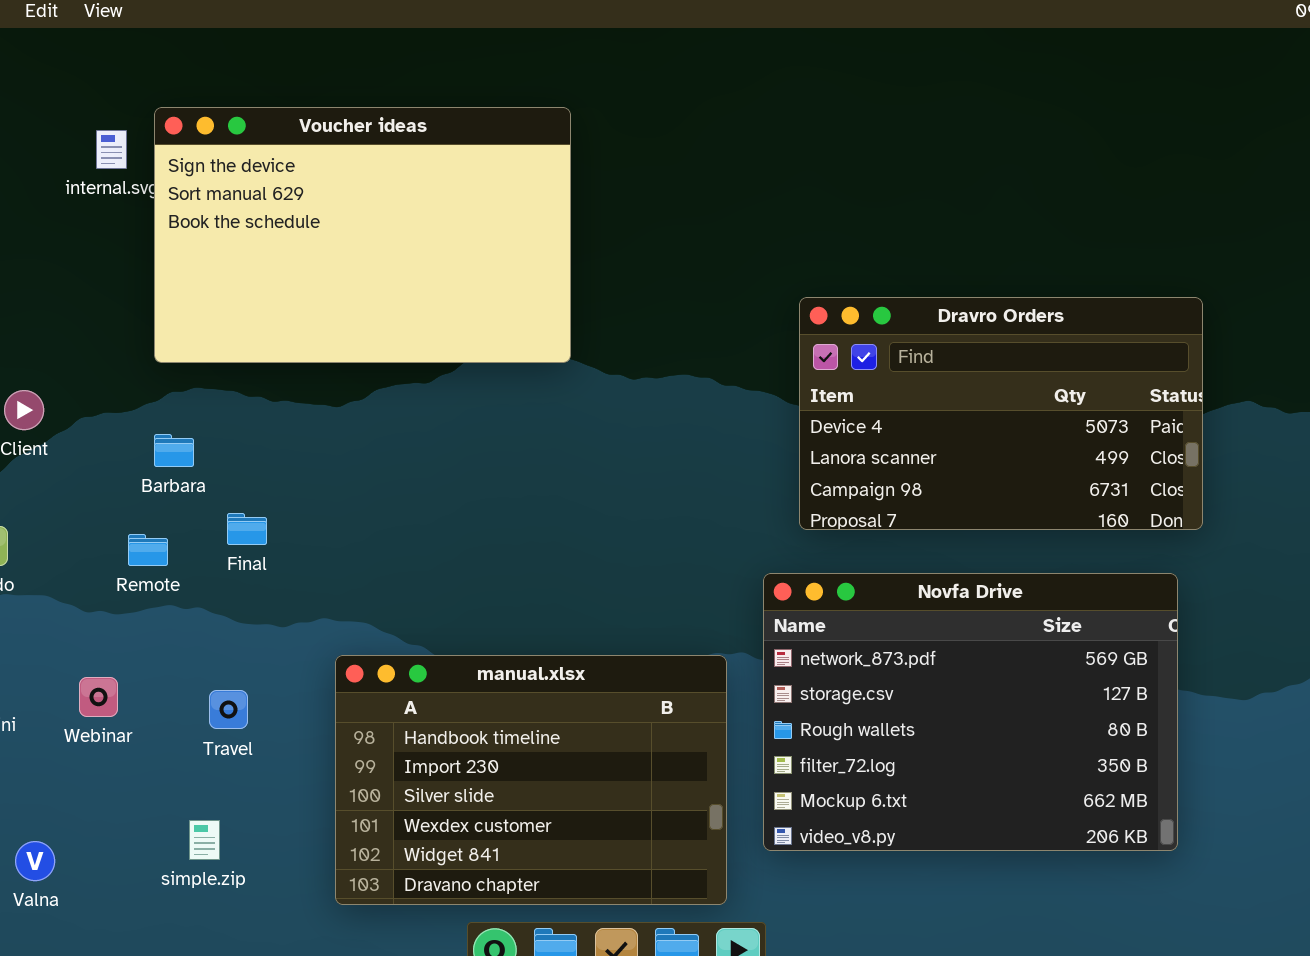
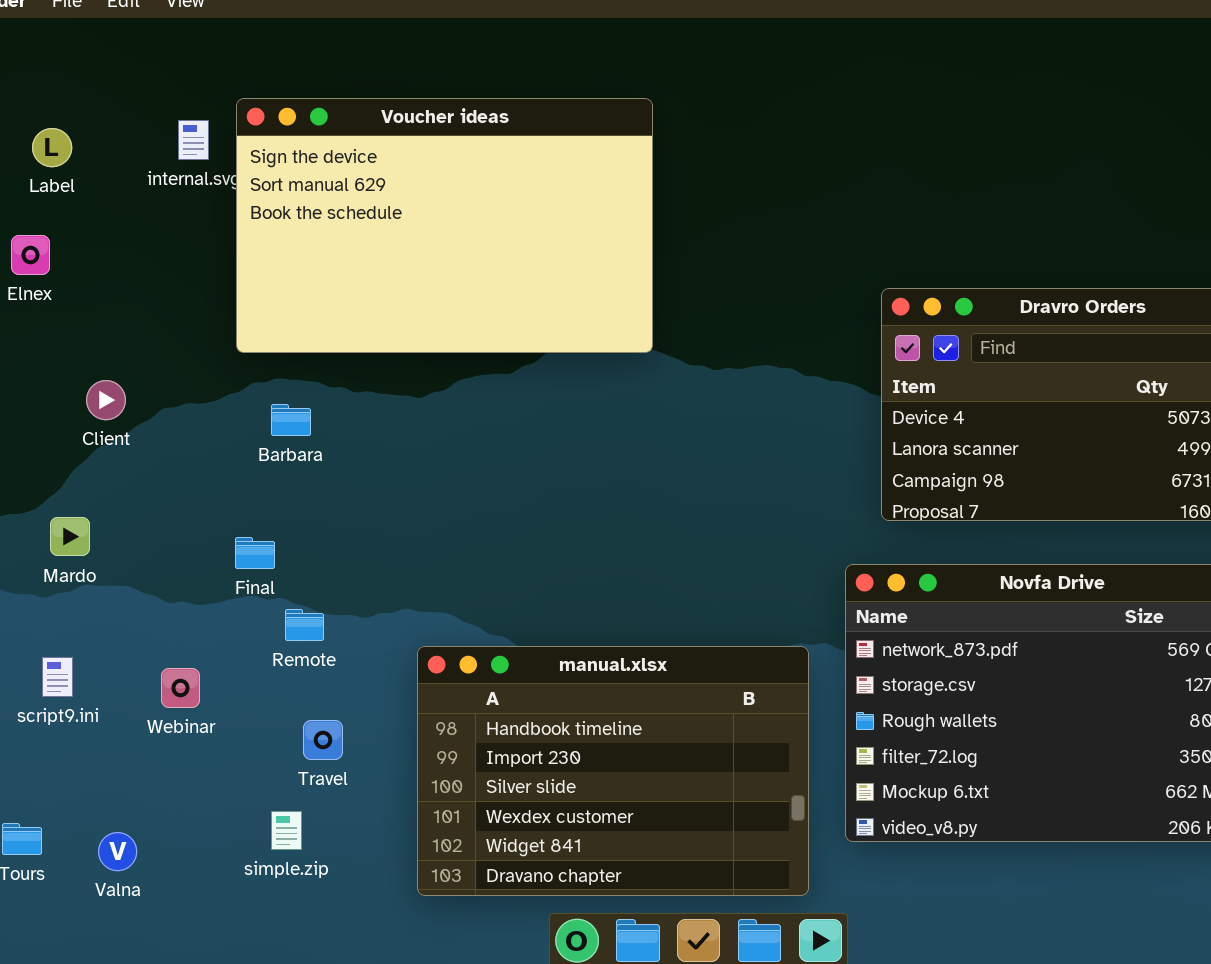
Barbara: [154,434,194,467] -> [271,404,311,436], moved
Final: [227,513,267,545] -> [235,537,275,569], moved
Remote: [128,534,168,566] -> [285,609,324,641], moved
Travel: [209,690,248,729] -> [303,720,343,760], moved

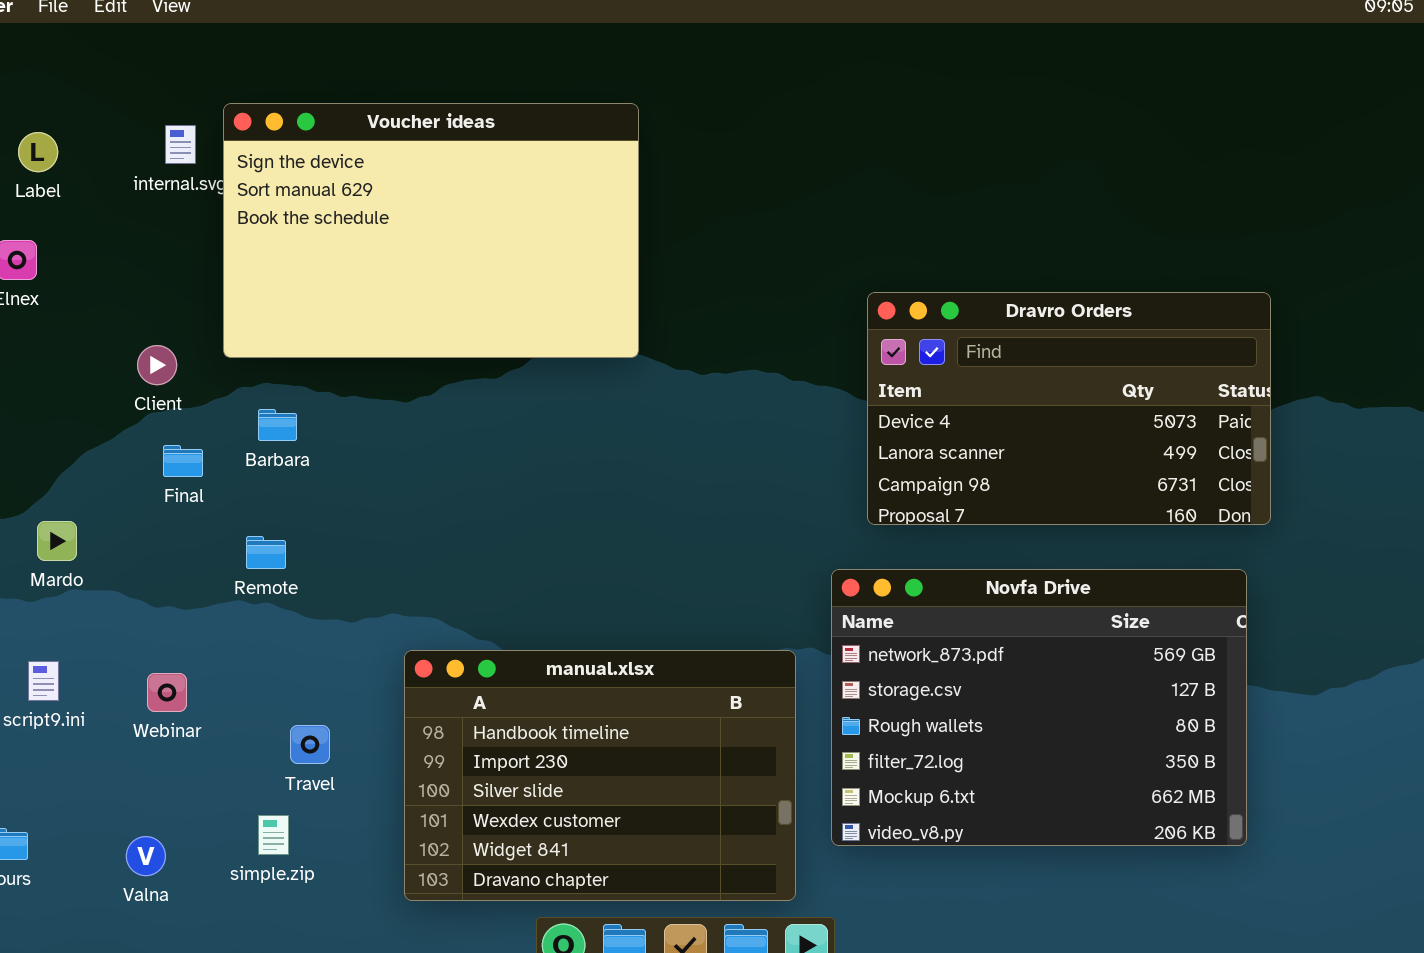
Client: [86,380,126,420] -> [137,345,177,385], moved
Final: [235,537,275,569] -> [163,445,203,477], moved
Remote: [285,609,324,641] -> [246,536,286,569], moved
Valna: [98,832,137,871] -> [126,836,166,876], moved

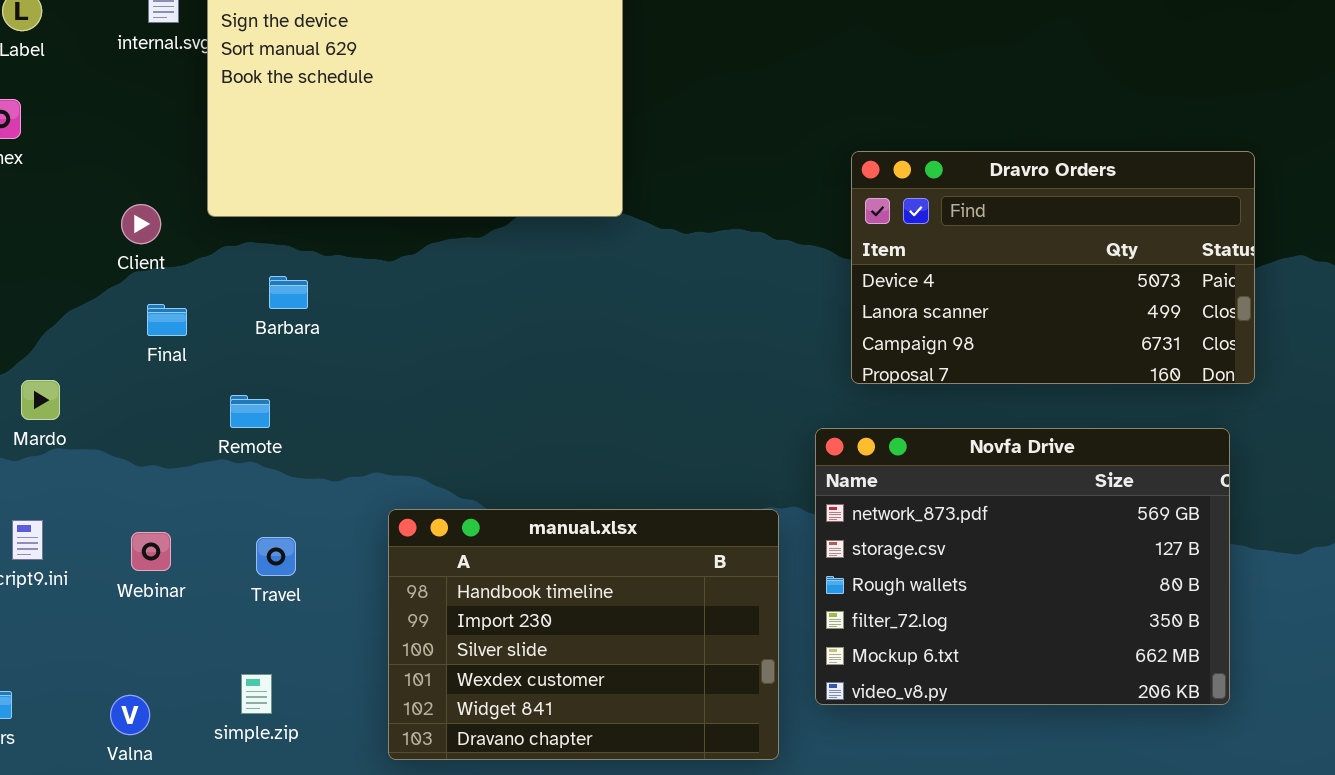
Barbara: [258,409,297,441] -> [269,276,308,309], moved
Travel: [290,725,330,764] -> [256,537,296,576], moved

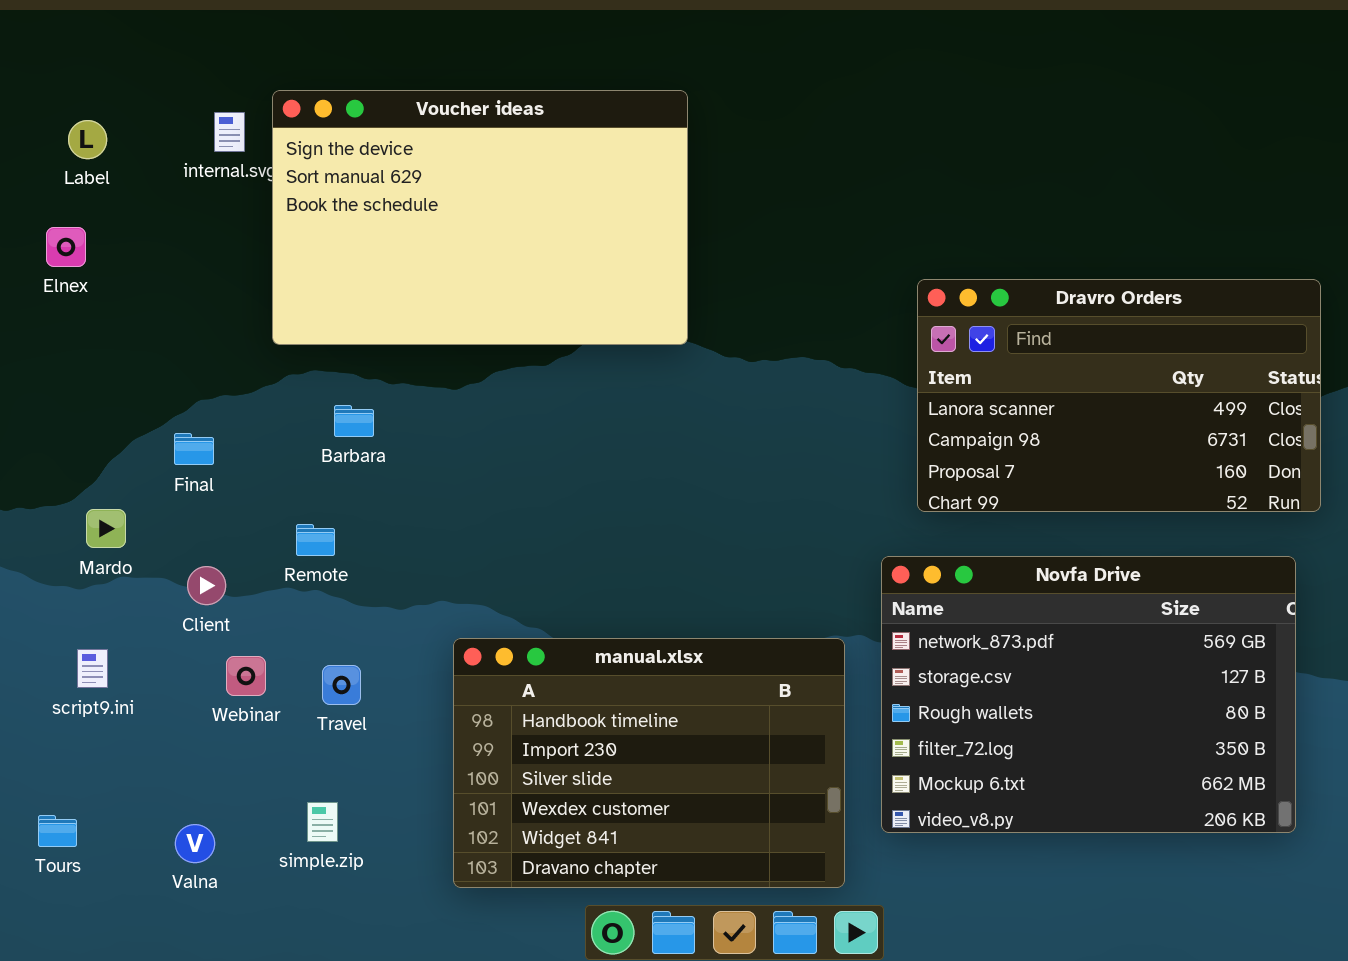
Dravro Orders: [851,151,1255,384] -> [917,279,1321,512], scrolled down 1 row
Client: [121,204,161,244] -> [187,566,226,605], moved
Final: [147,304,187,336] -> [174,433,214,465], moved
Webinar: [131,532,171,571] -> [226,656,266,696], moved

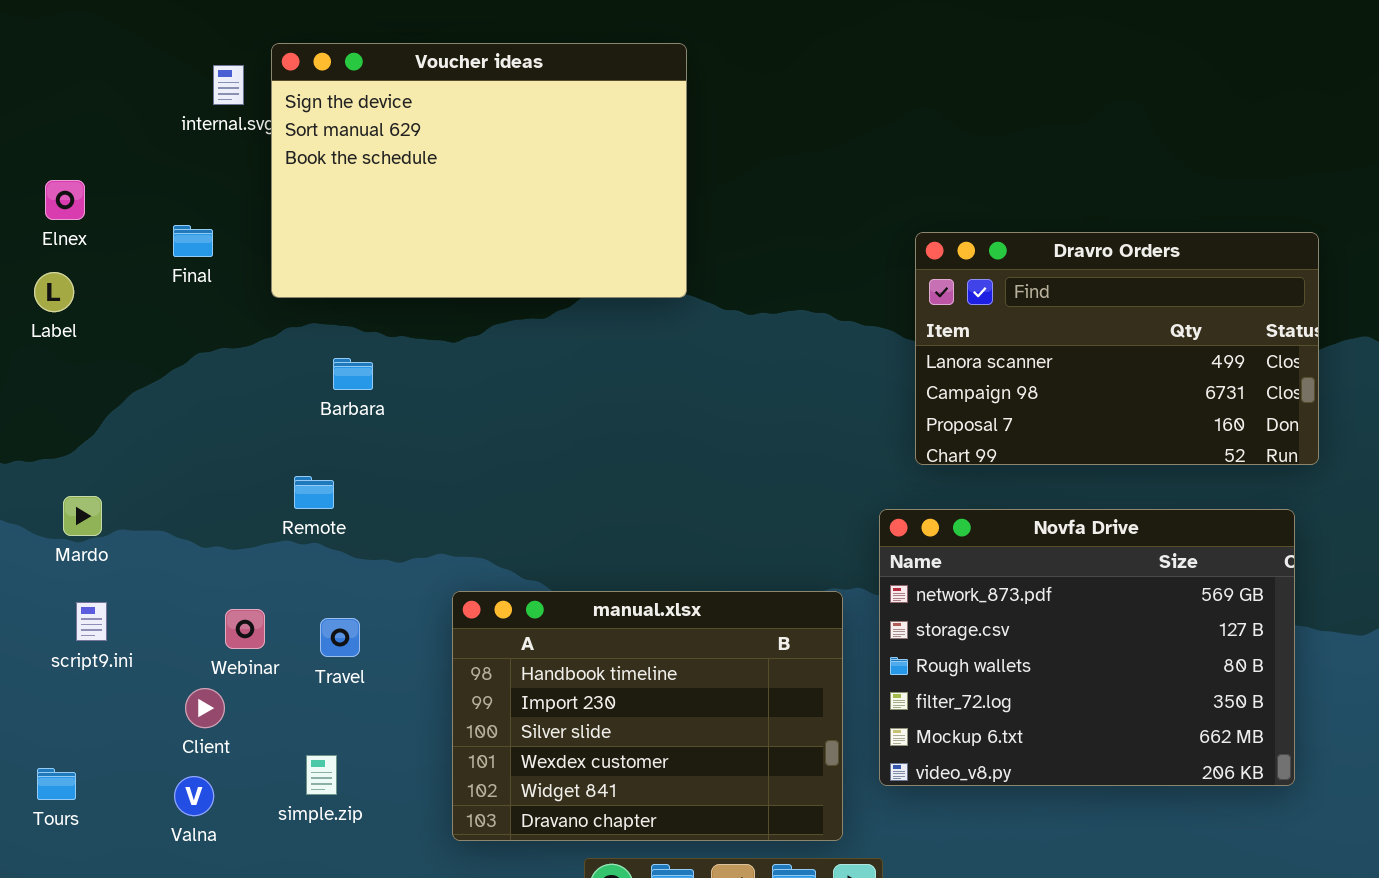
Label: [68,120,107,159] -> [34,272,74,312], moved
Final: [174,433,214,465] -> [173,225,213,257], moved
Mardo: [86,509,126,548] -> [63,496,102,536], moved
Client: [187,566,226,605] -> [185,688,225,728], moved

